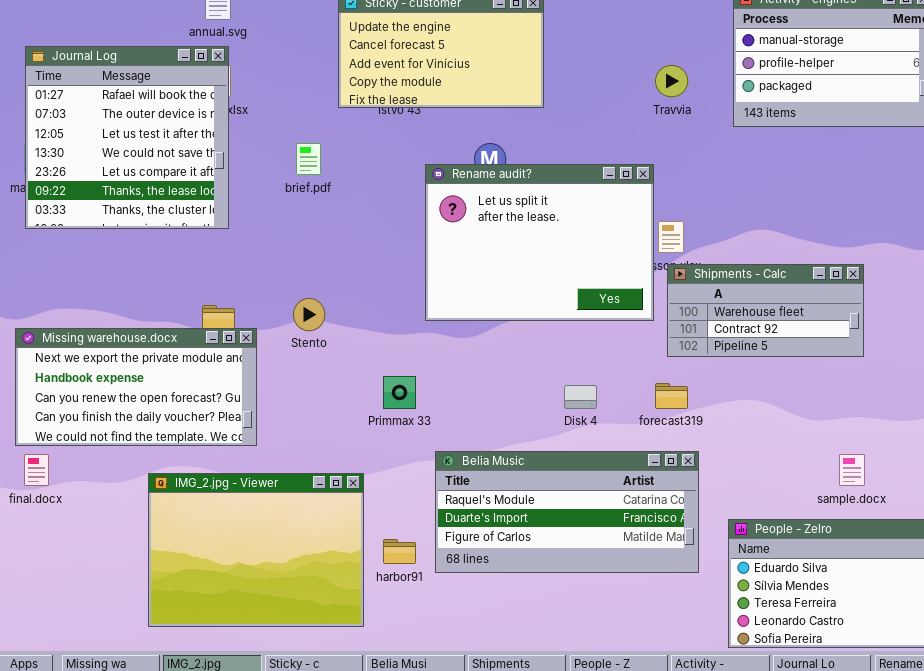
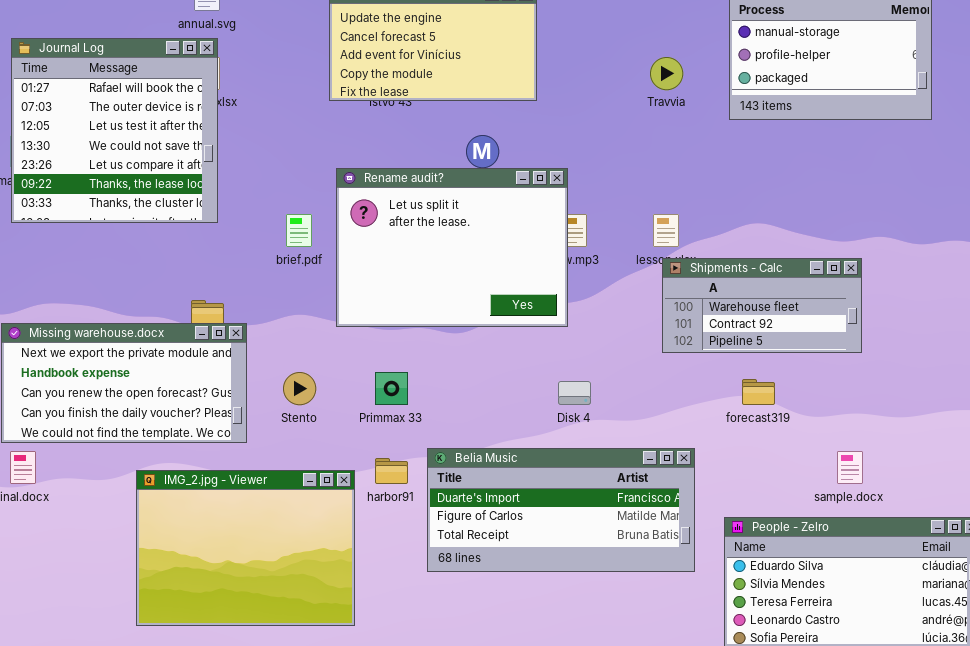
brief.pdf: [296,143,321,175] -> [286,214,312,247], moved
Rename audit?: [425,164,654,321] -> [336,168,568,327], moved
Stento: [293,298,325,331] -> [283,372,316,405], moved
forecast319: [655,383,688,409] -> [742,379,775,405], moved
Belia Music: [435,451,699,573] -> [427,448,695,572], scrolled down 1 row
harbor91: [383,539,416,564] -> [375,458,408,484], moved

